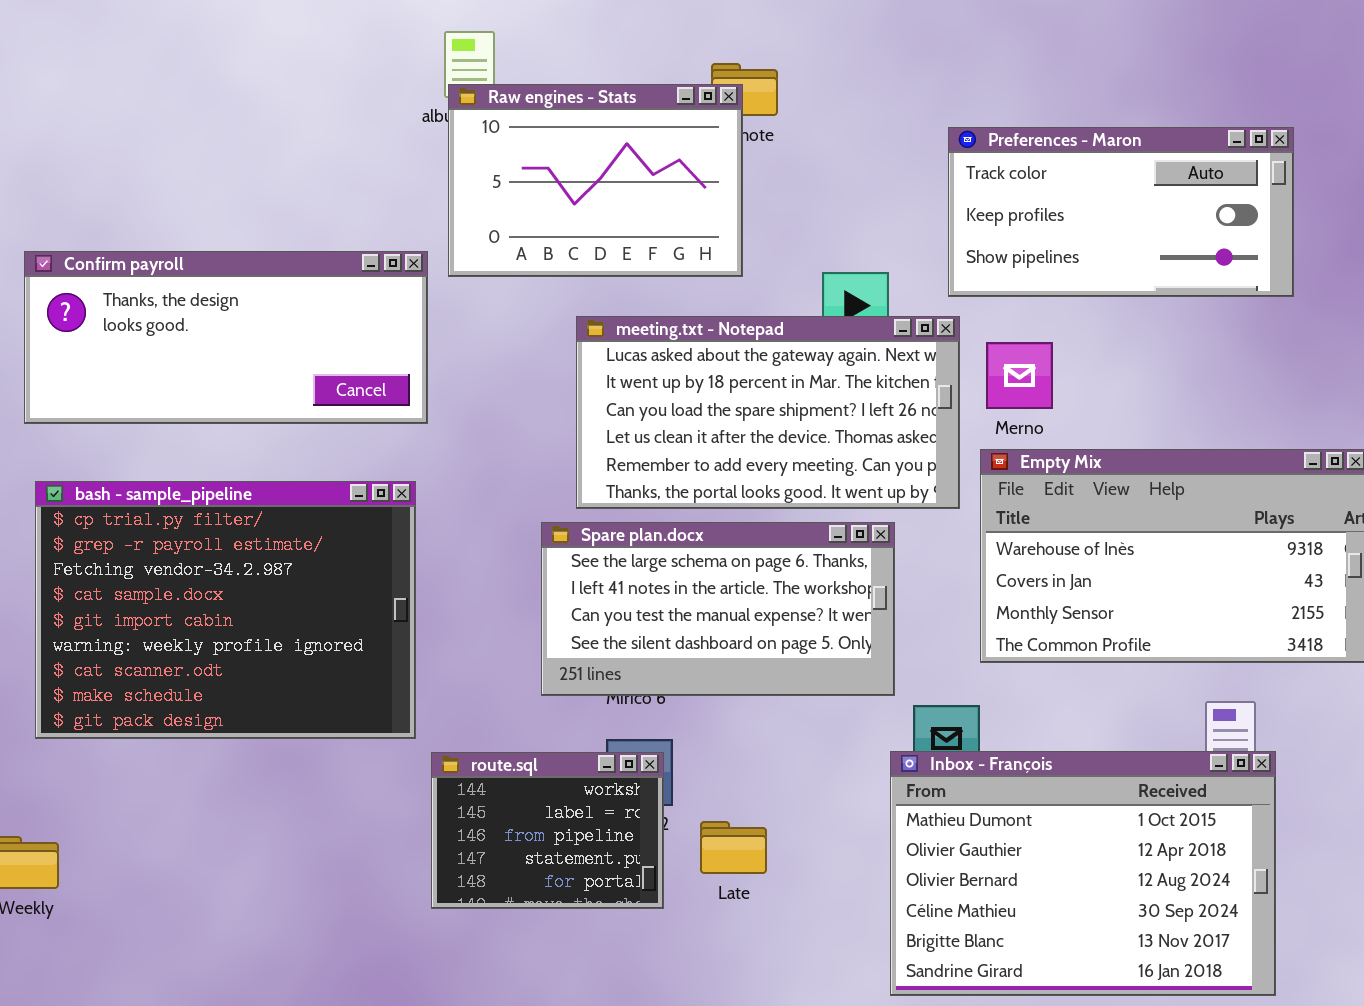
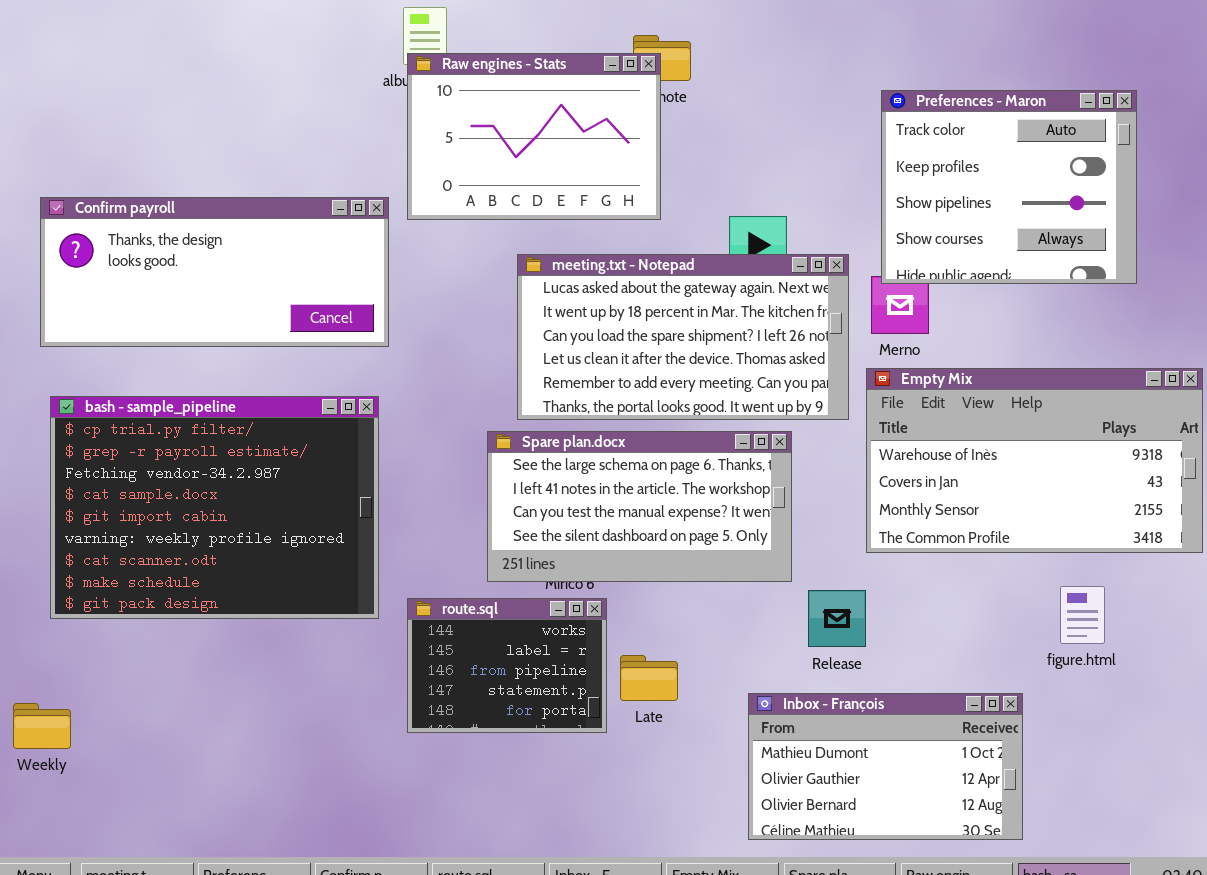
Preferences - Maron: [948,127,1294,297] -> [881,90,1137,284], resized
Inbox - François: [890,751,1276,996] -> [748,693,1023,840], moved, resized
route.sql: [431,752,664,909] -> [407,598,607,733], moved
Late: [700,821,767,874] -> [620,655,678,701], moved

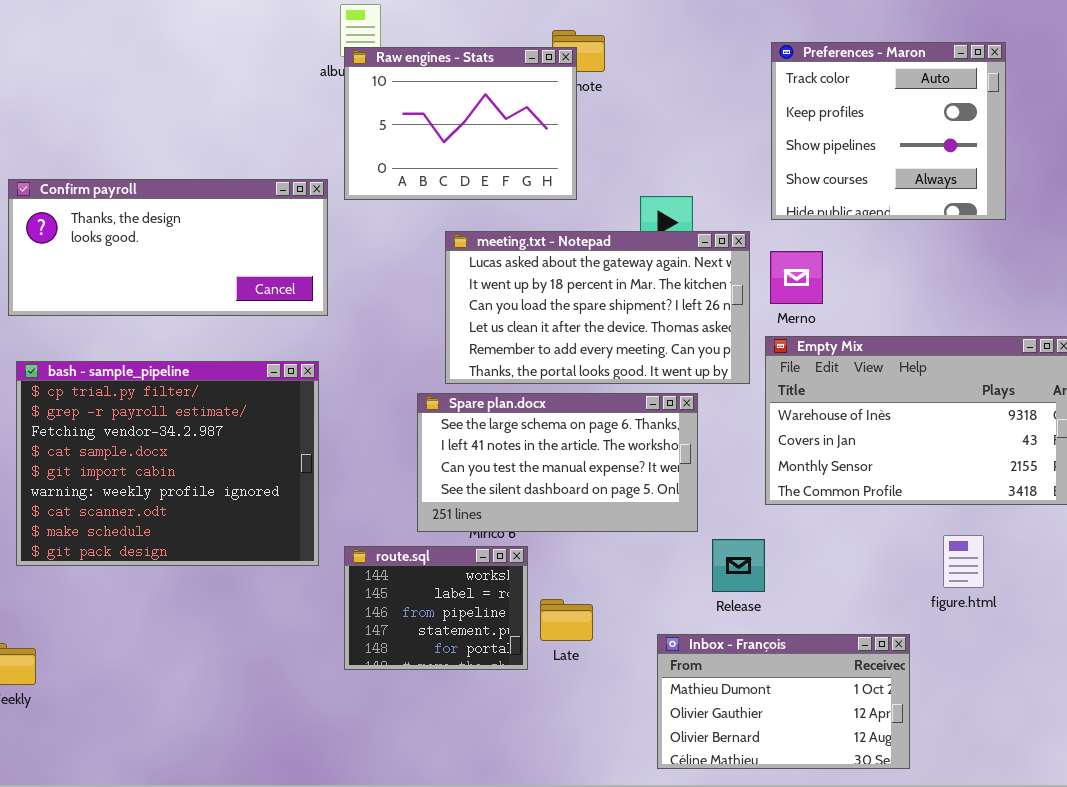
Preferences - Maron: [881,90,1137,284] -> [771,42,1006,220], moved

